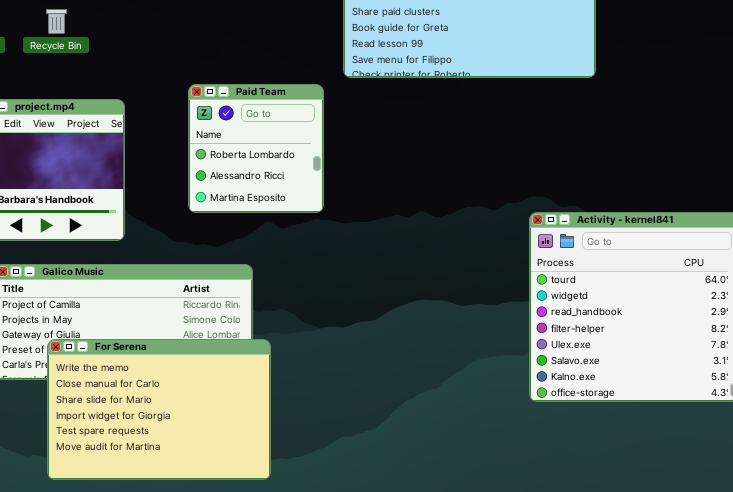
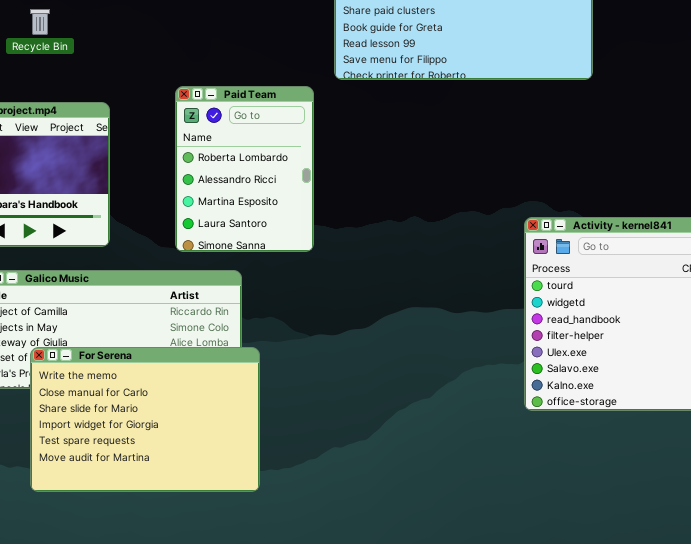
Paid Team: [188,84,324,213] -> [175,86,314,252], resized

